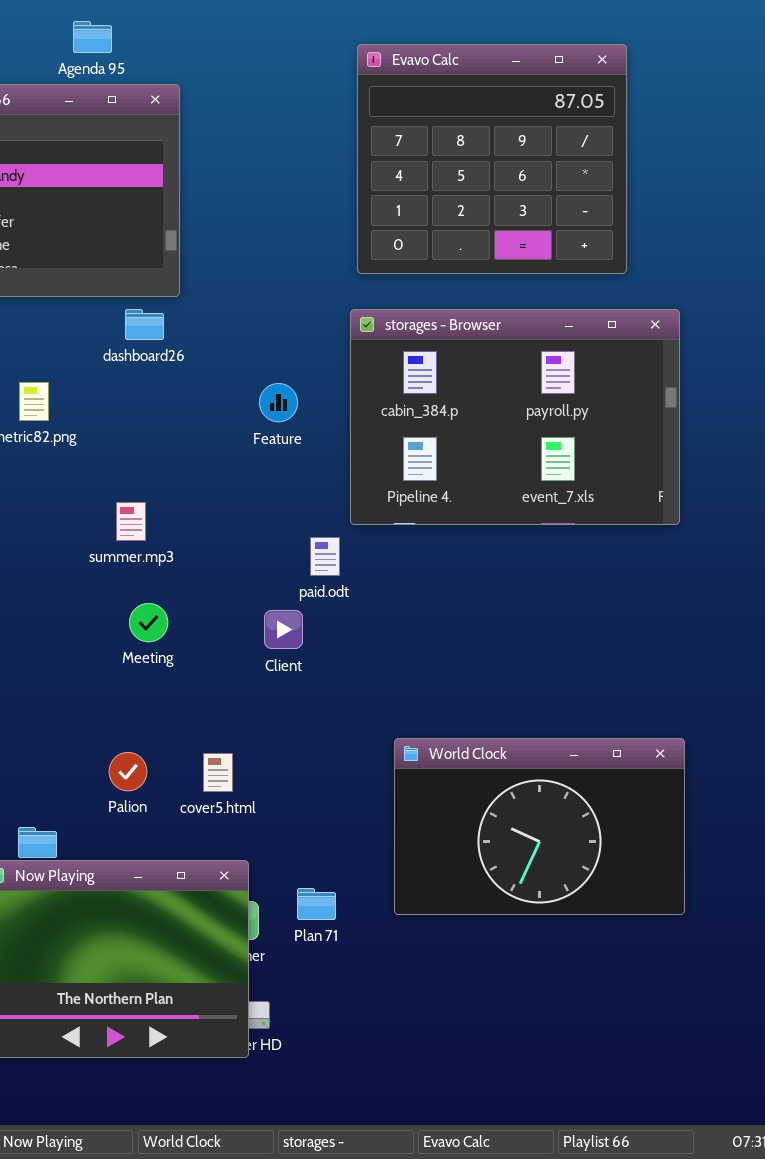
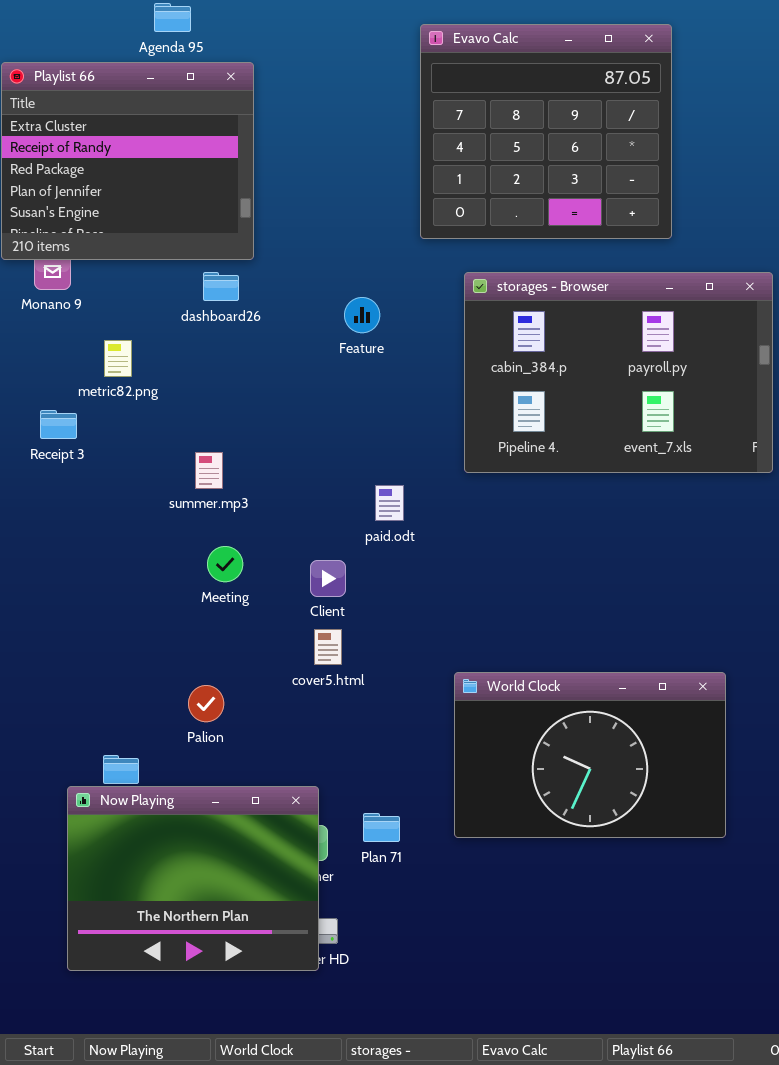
storages - Browser: [350,309,680,525] -> [464,272,773,473], moved
Feature: [259,383,298,422] -> [344,297,380,333], moved
Client: [264,610,303,649] -> [310,560,346,597], moved
cover5.html: [203,753,233,792] -> [314,629,342,665], moved

